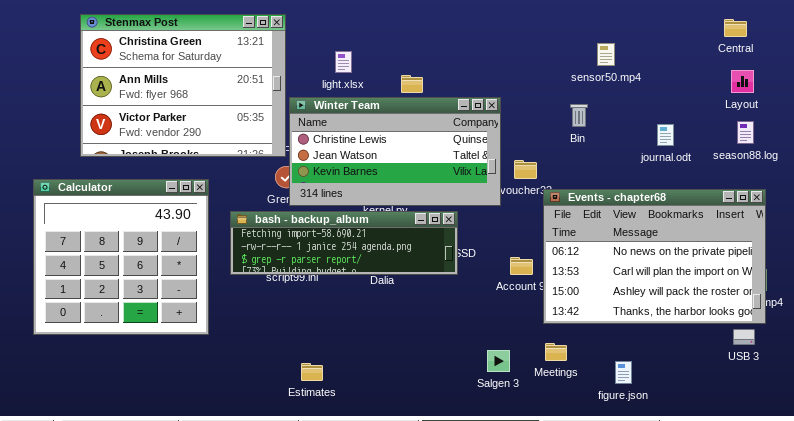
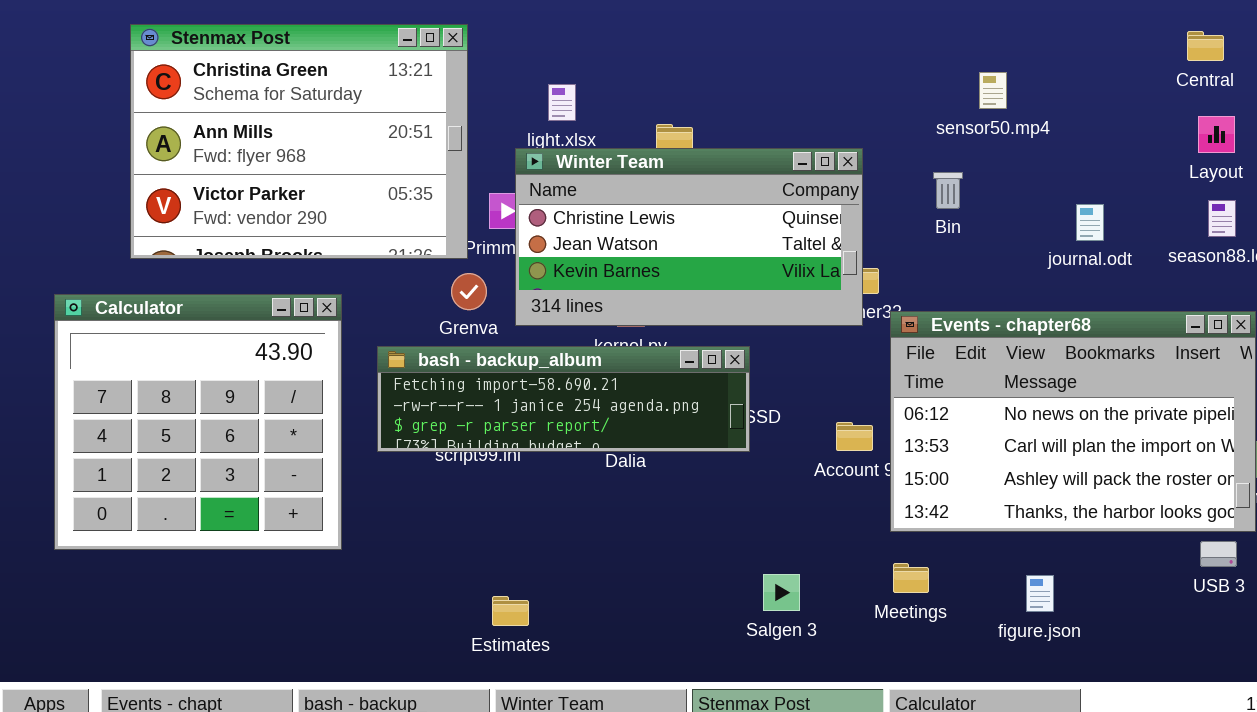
Winter Team: [289,97,501,206] -> [515,148,863,326], moved
Salgen 3: [487,350,510,372] -> [763,574,800,611], moved
figure.json: [615,361,632,384] -> [1026,575,1054,612], moved

